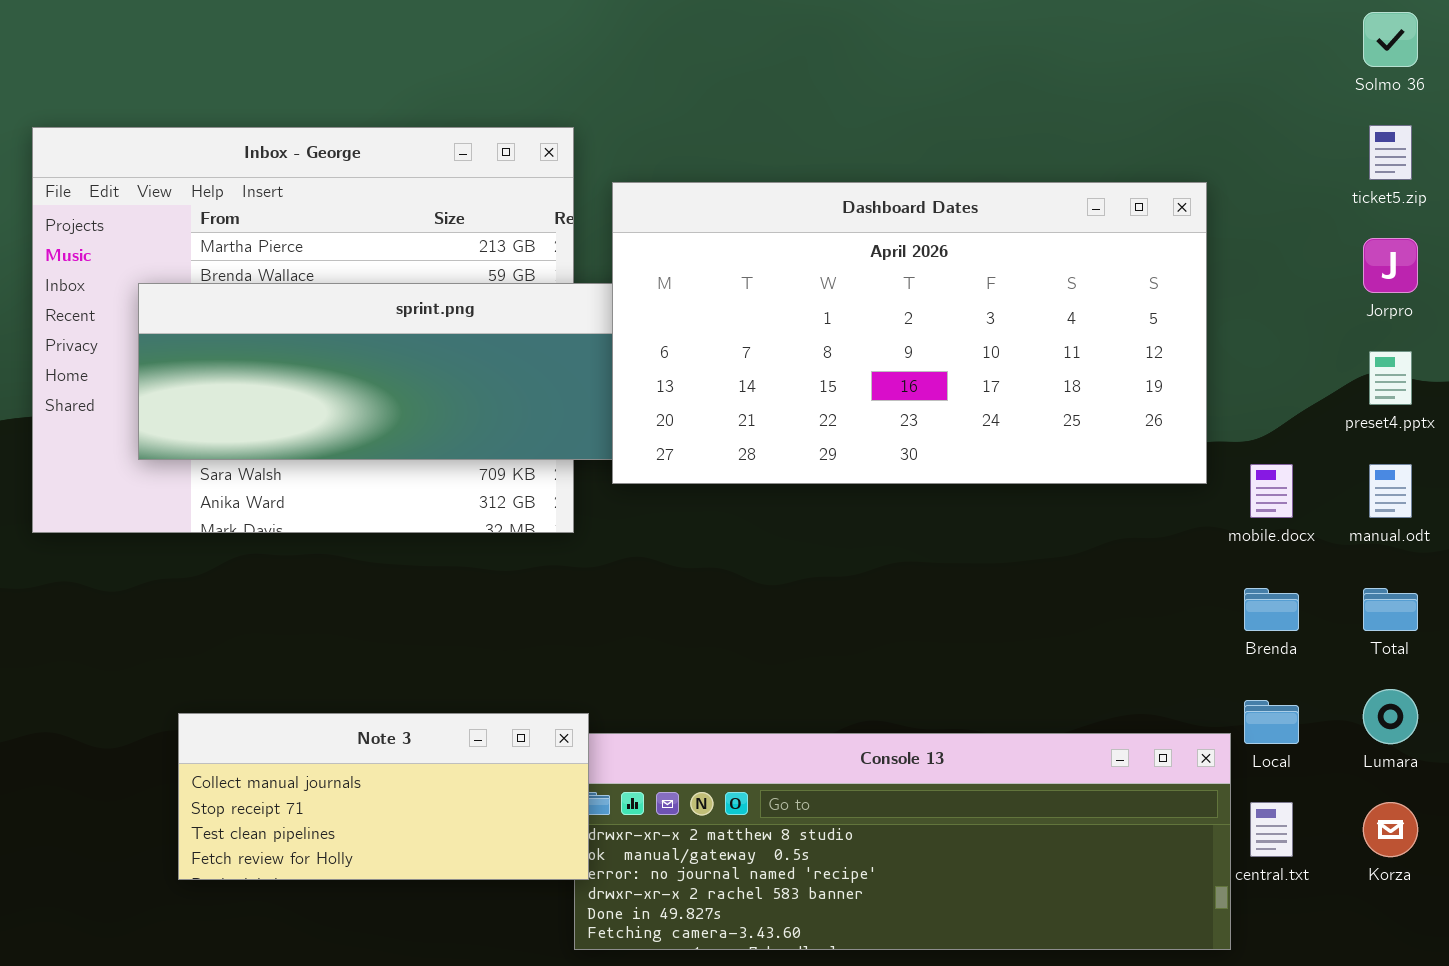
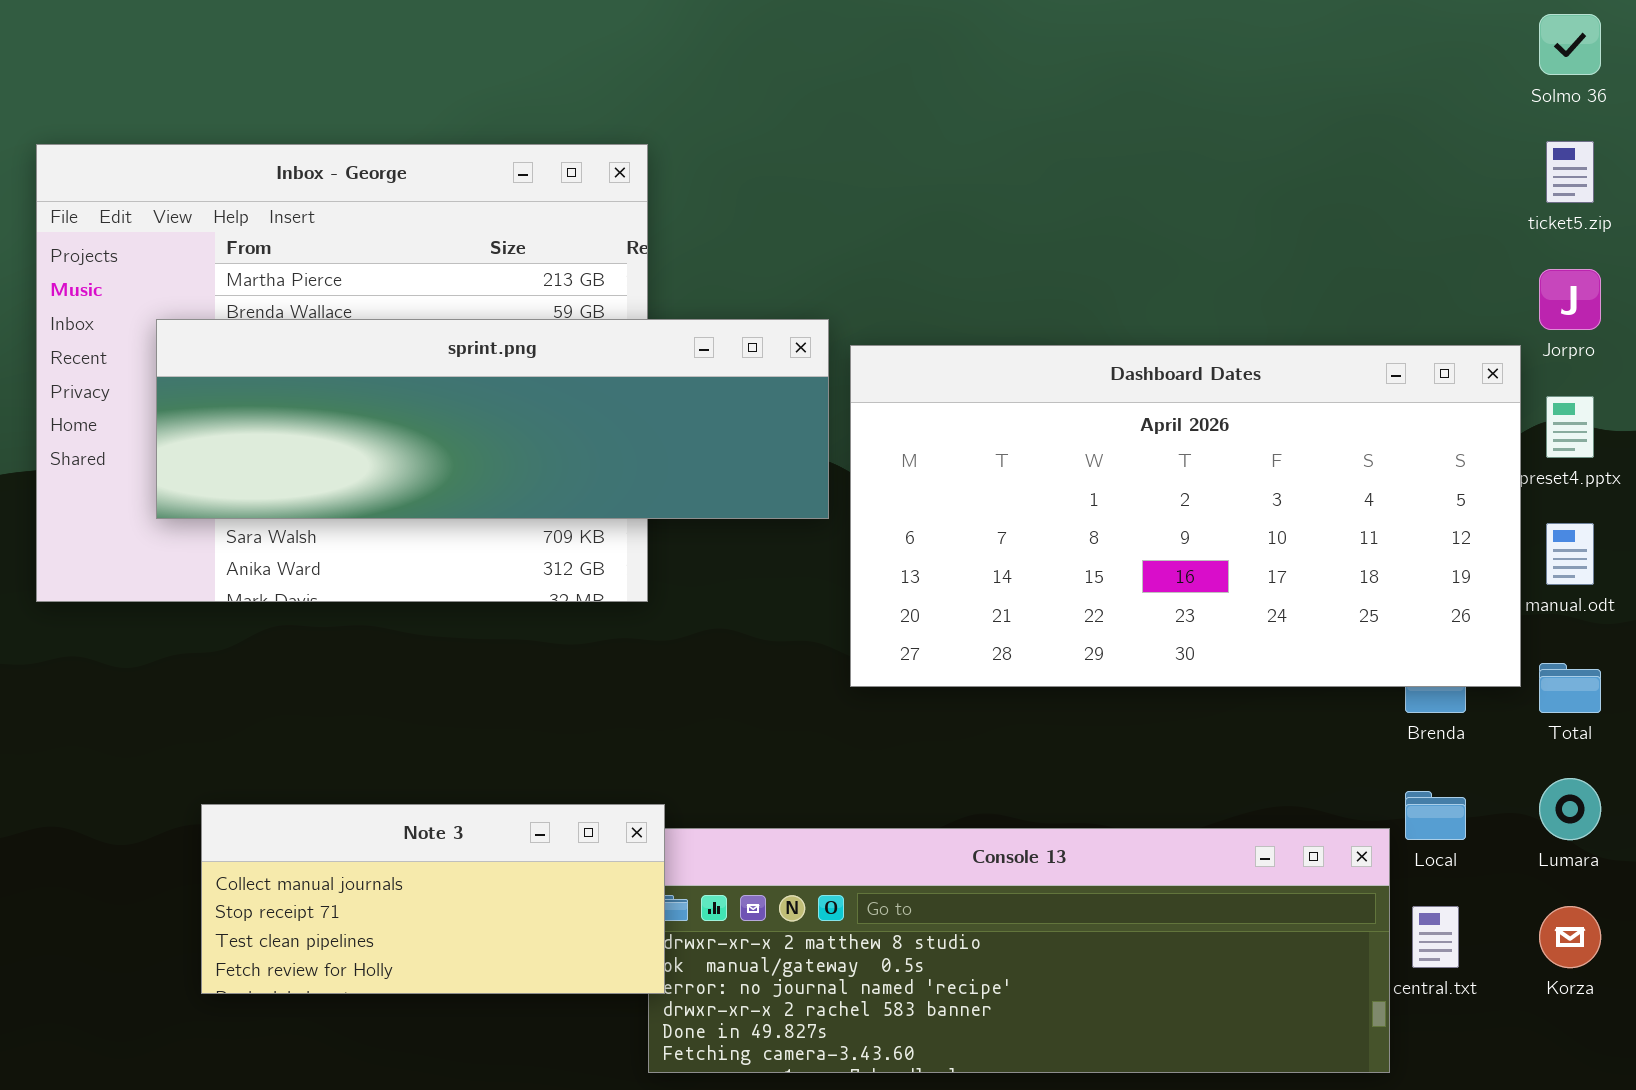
Dashboard Dates: [612,182,1207,484] -> [850,345,1521,687], moved

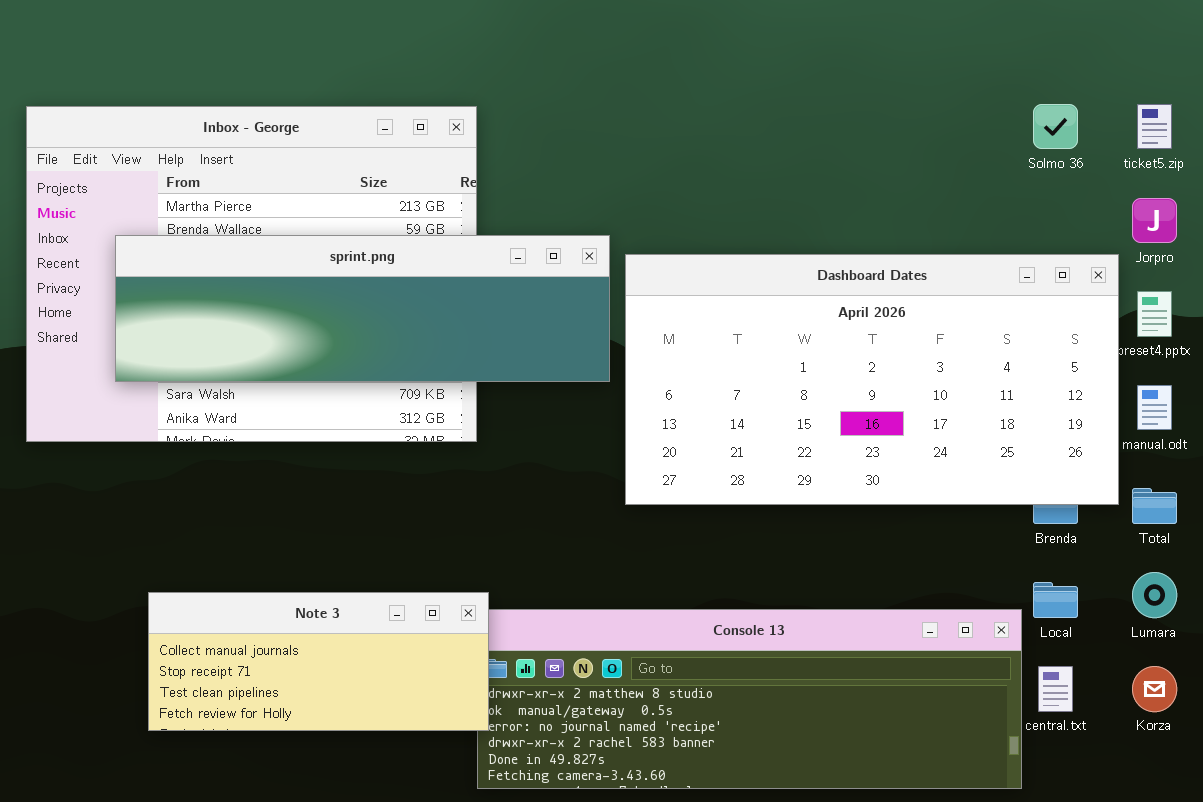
Solmo 36: [1539,14,1601,75] -> [1033,104,1078,149], moved

